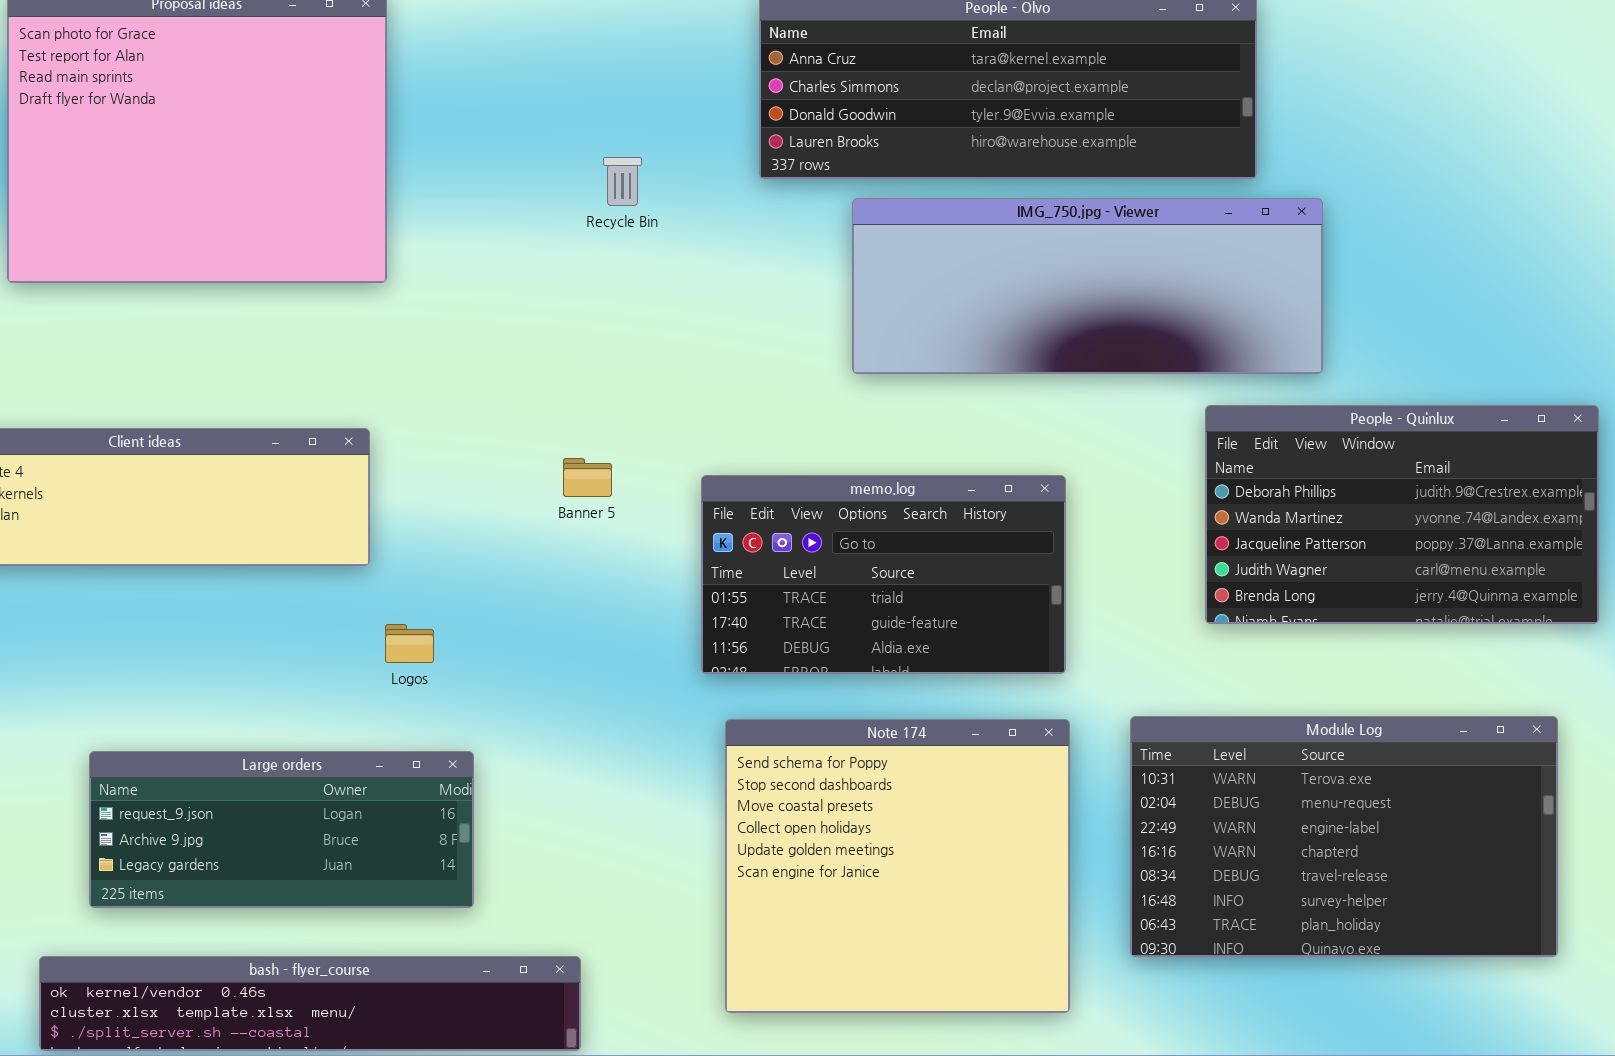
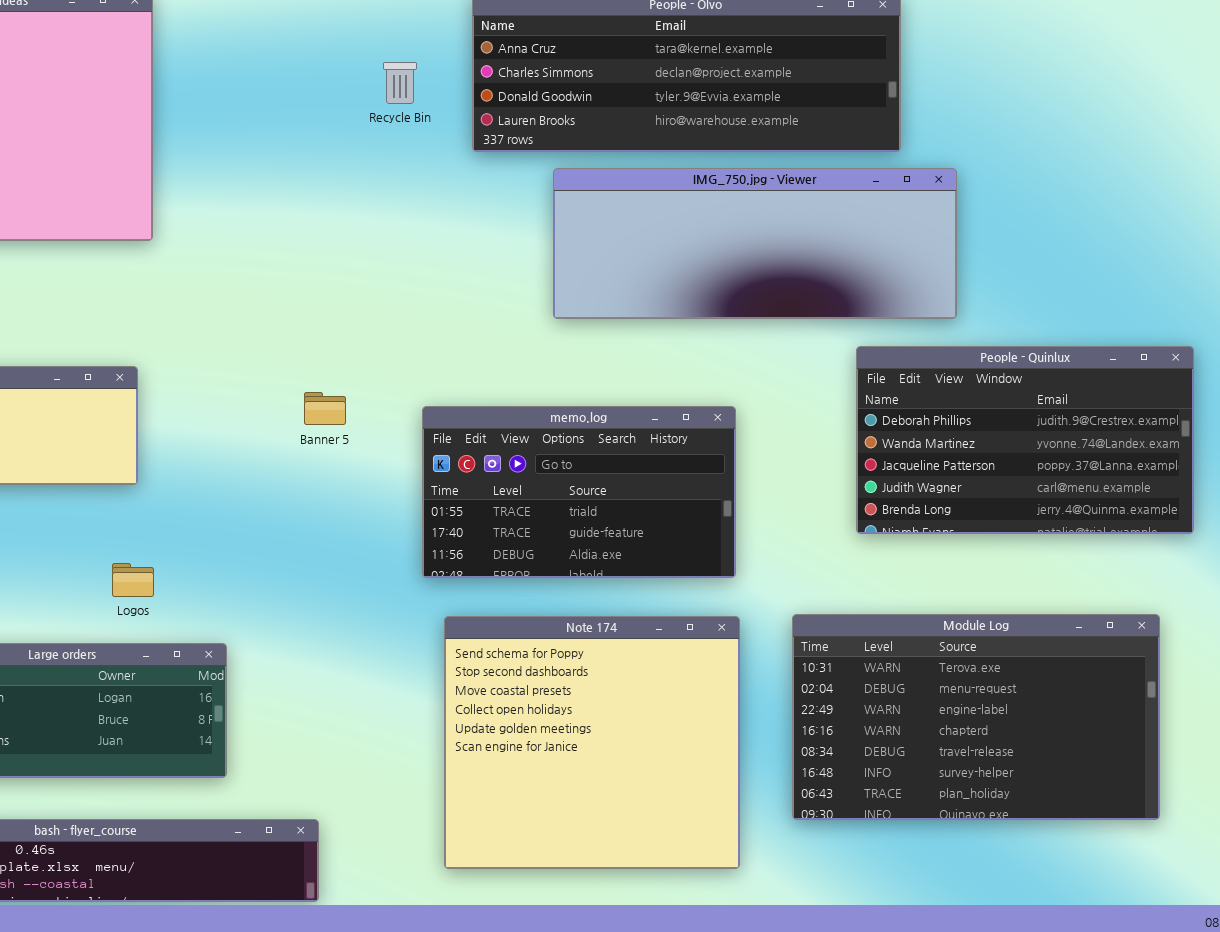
Recycle Bin: [603,157,642,206] -> [383,62,417,104], moved
Logos: [385,624,434,663] -> [112,563,154,597], moved

